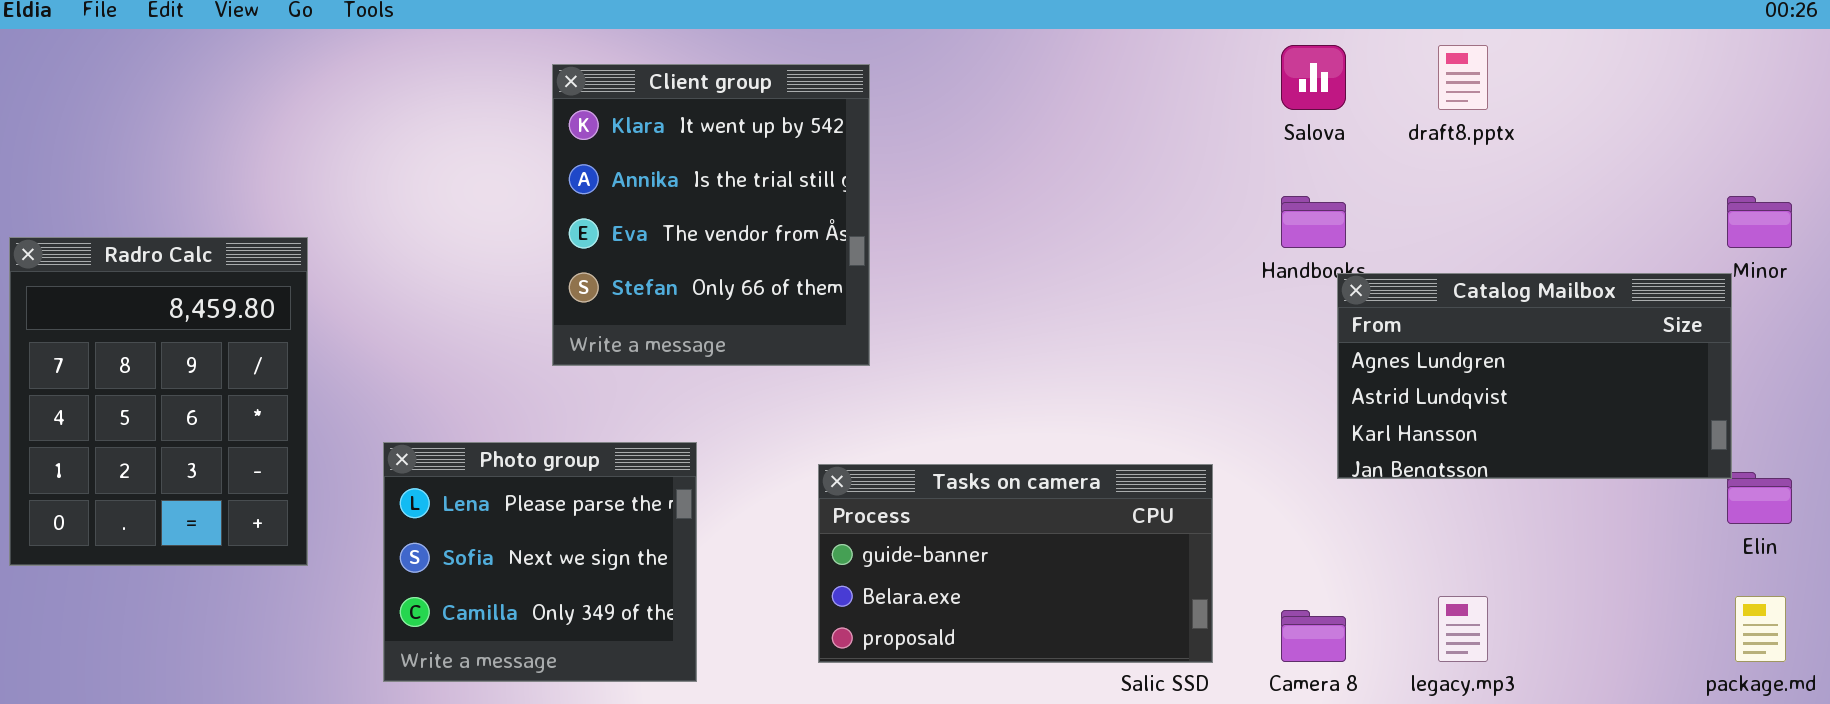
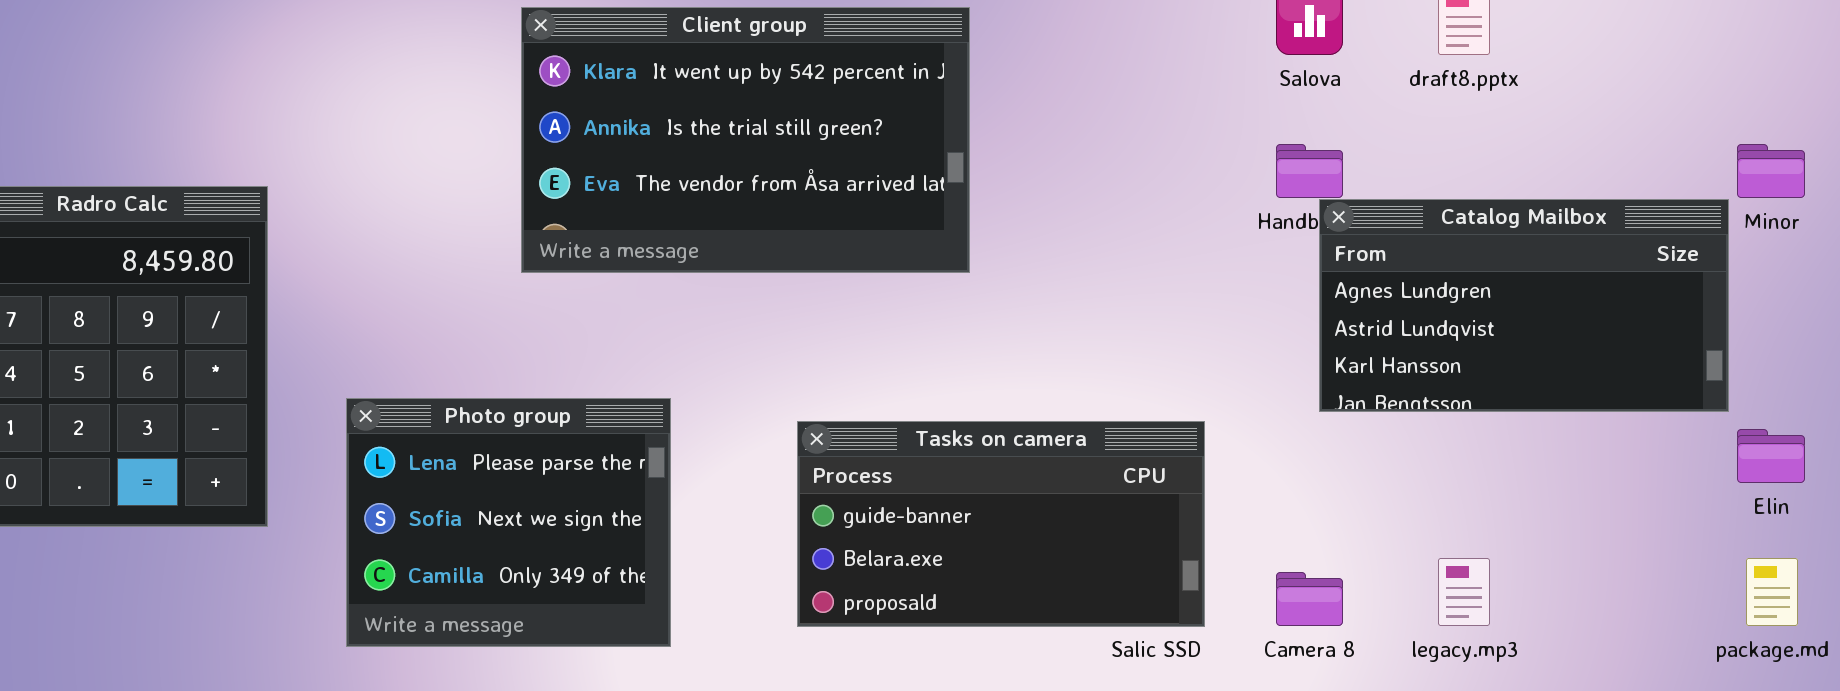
Client group: [552,64,870,366] -> [521,7,970,273], resized
Catalog Mailbox: [1337,273,1732,479] -> [1319,199,1729,412], moved

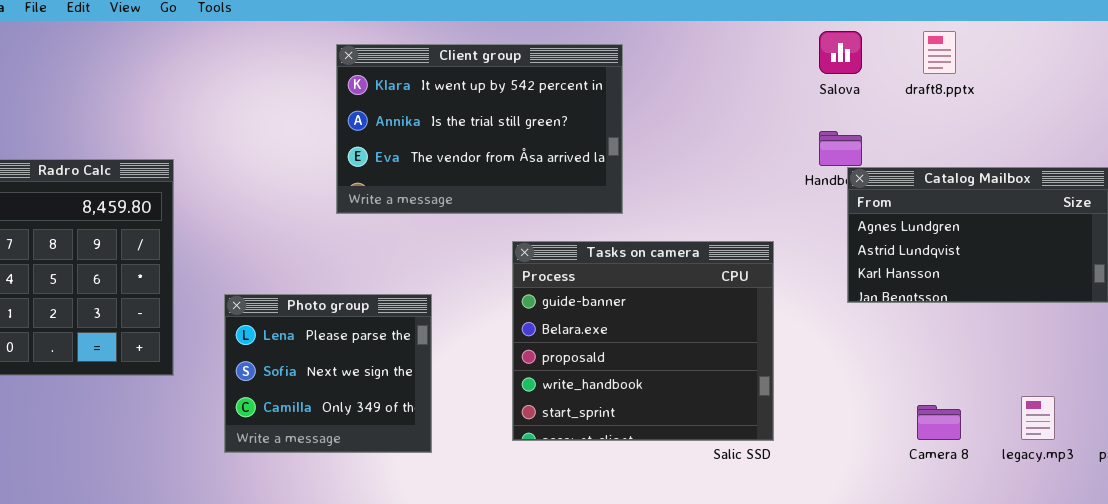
Tasks on camera: [797,421,1205,627] -> [512,241,774,441], resized
legacy.mp3: [1438,558,1490,626] -> [1021,396,1055,440], moved
Camera 8: [1276,572,1343,626] -> [917,405,961,440], moved

